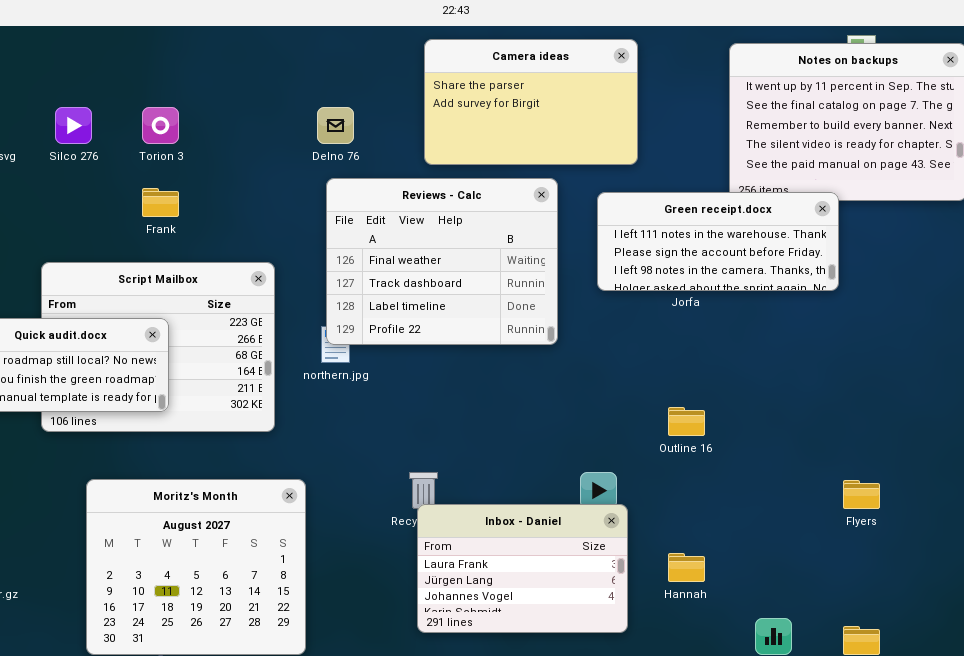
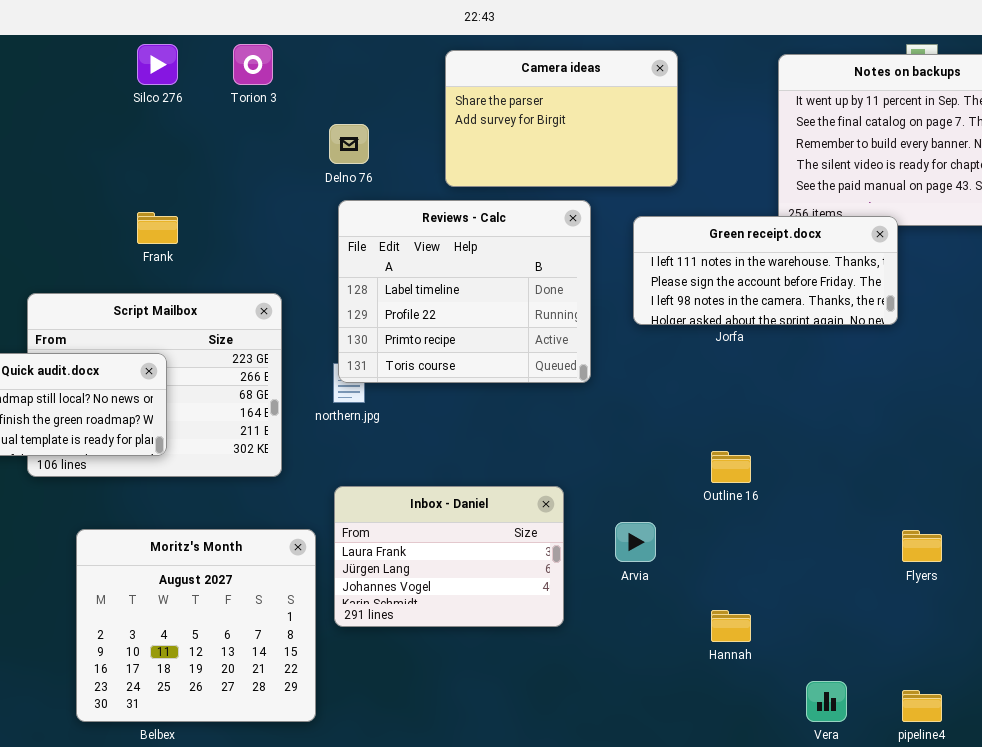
Silco 276: [55,107,92,144] -> [137,44,178,85], moved
Torion 3: [142,107,179,144] -> [233,44,273,85], moved
Reviews - Calc: [326,178,558,345] -> [338,200,591,383], scrolled down 2 rows
Inbox - Daniel: [417,504,628,633] -> [334,486,564,627], moved

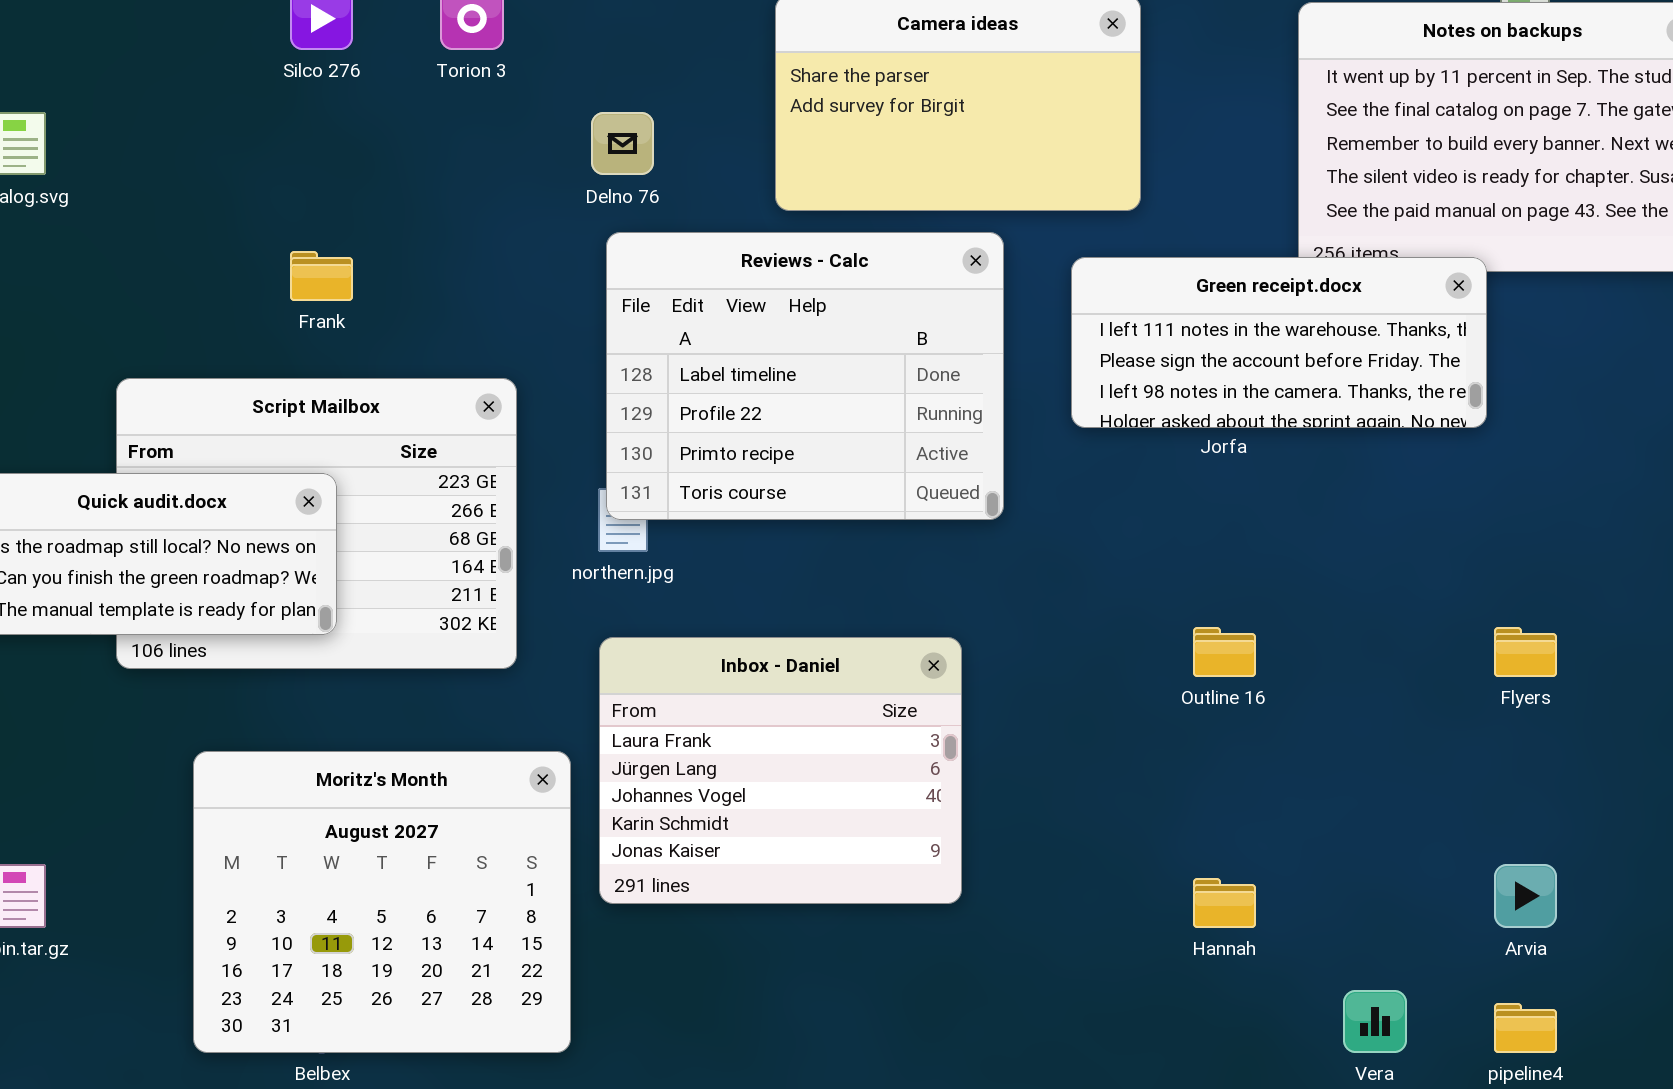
Inbox - Daniel: [334,486,564,627] -> [599,637,962,904], resized
Arvia: [615,522,656,562] -> [1494,864,1557,928], moved
Flyers: [902,530,942,562] -> [1494,627,1557,677], moved

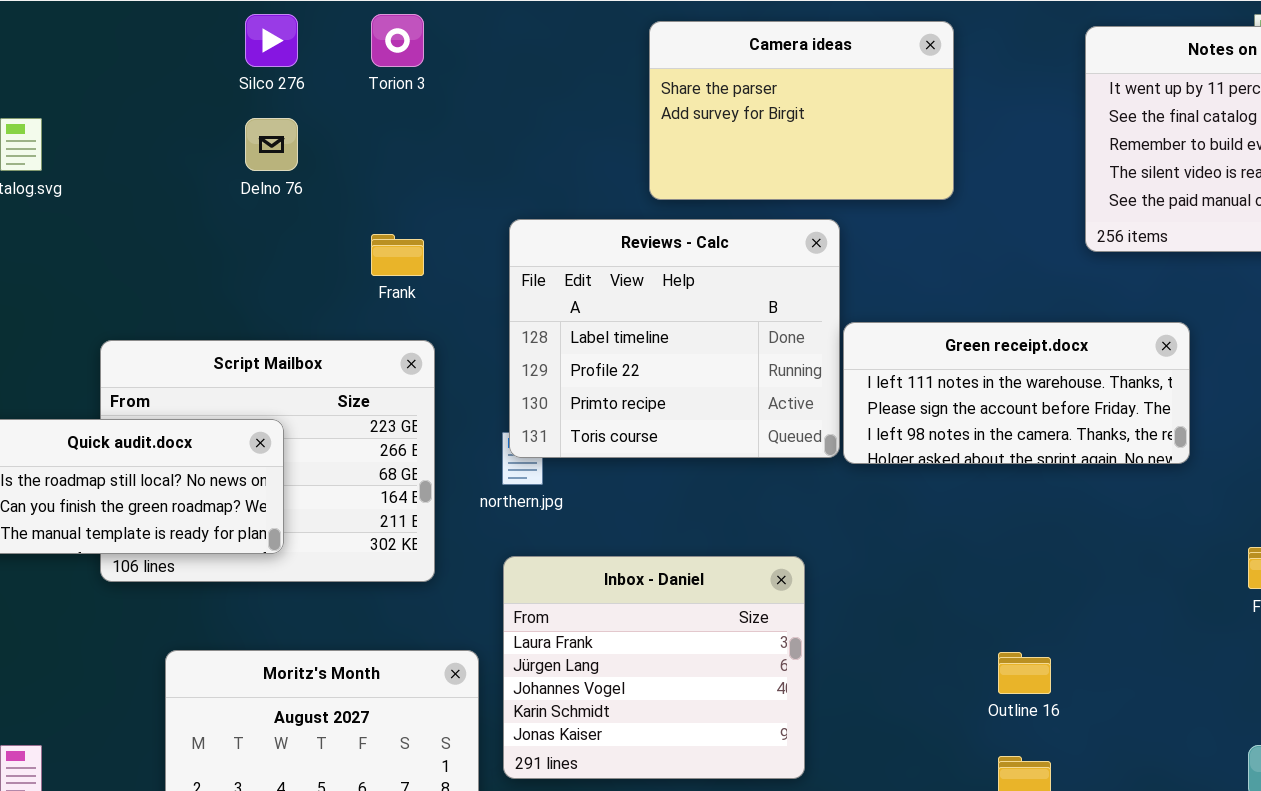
Delno 76: [591,112,654,175] -> [245,118,298,171], moved
Frank: [290,251,353,301] -> [371,234,424,276], moved
Green receipt.docx: [1071,257,1487,428] -> [843,322,1190,464], moved
Outline 16: [1193,627,1256,677] -> [998,652,1051,694], moved

